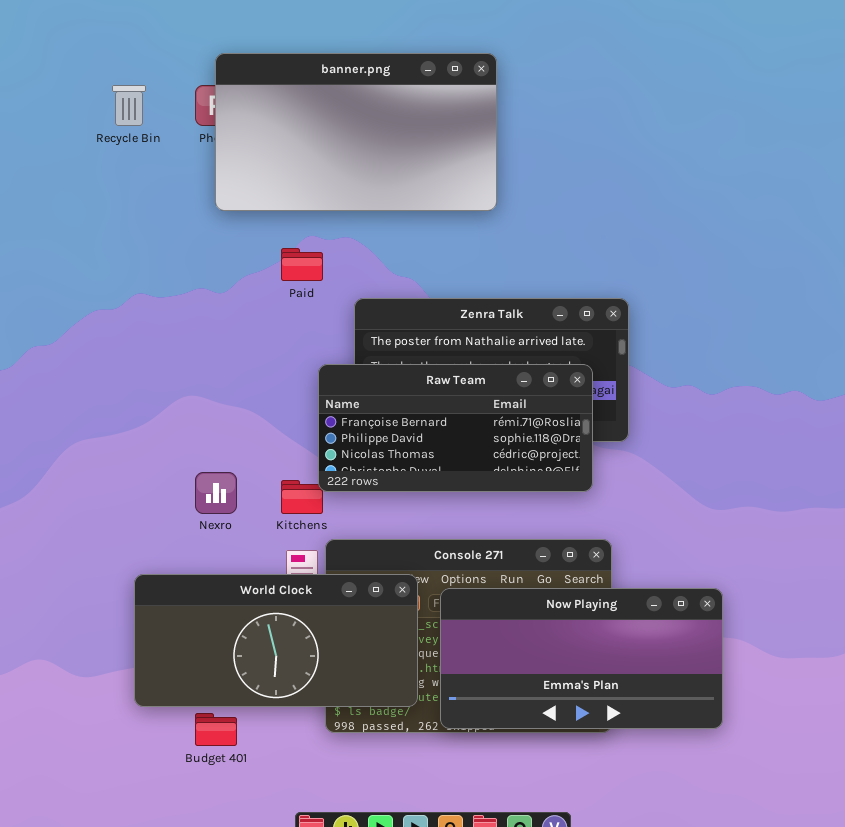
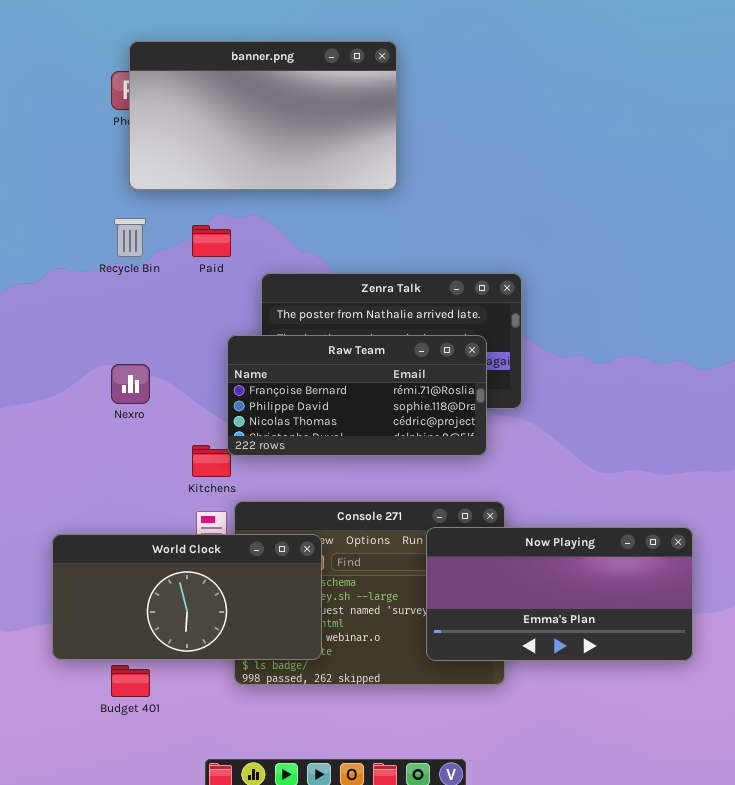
Recycle Bin: [112,85,146,126] -> [114,218,146,257], moved
Nexro: [195,472,237,514] -> [111,364,150,404], moved
Now Playing: [440,588,723,729] -> [426,527,693,661], moved

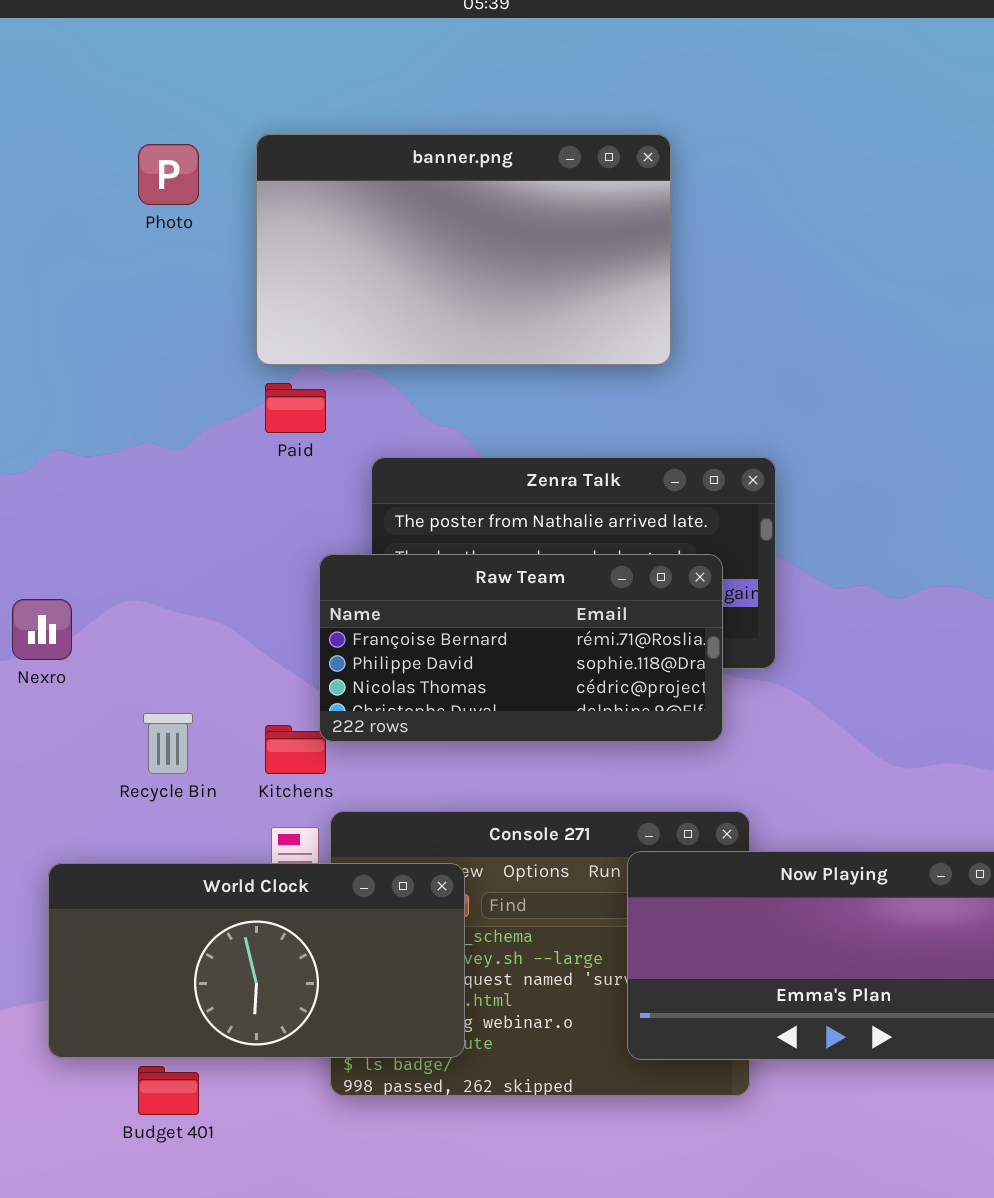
banner.png: [129,41,397,190] -> [256,134,671,365], moved
Recycle Bin: [114,218,146,257] -> [143,713,193,774], moved
Nexro: [111,364,150,404] -> [12,599,72,660], moved

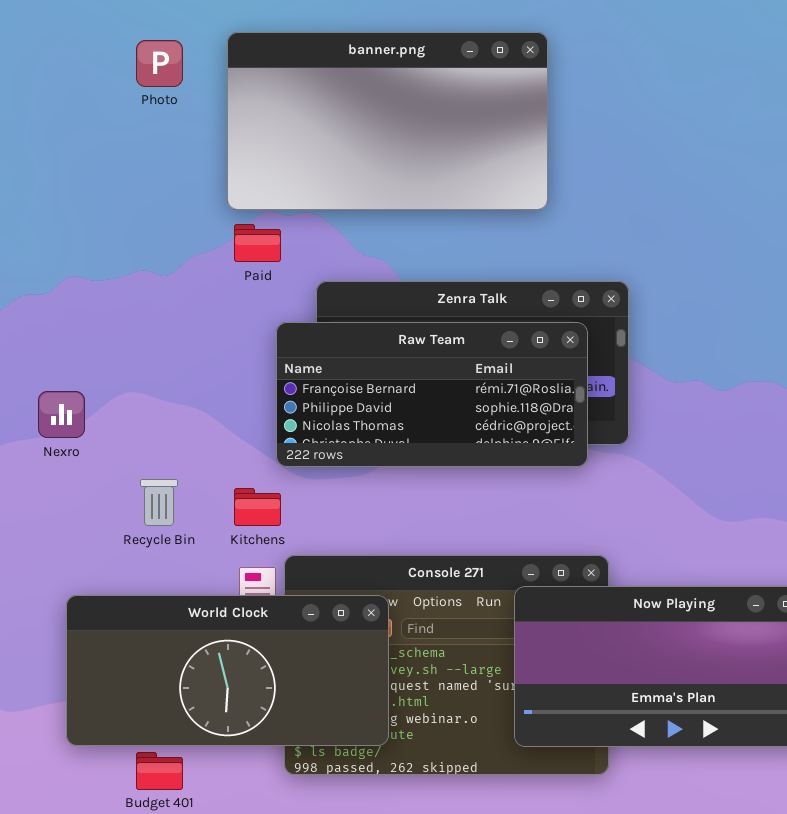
Raw Team: [319,554,723,742] -> [276,322,588,467], moved

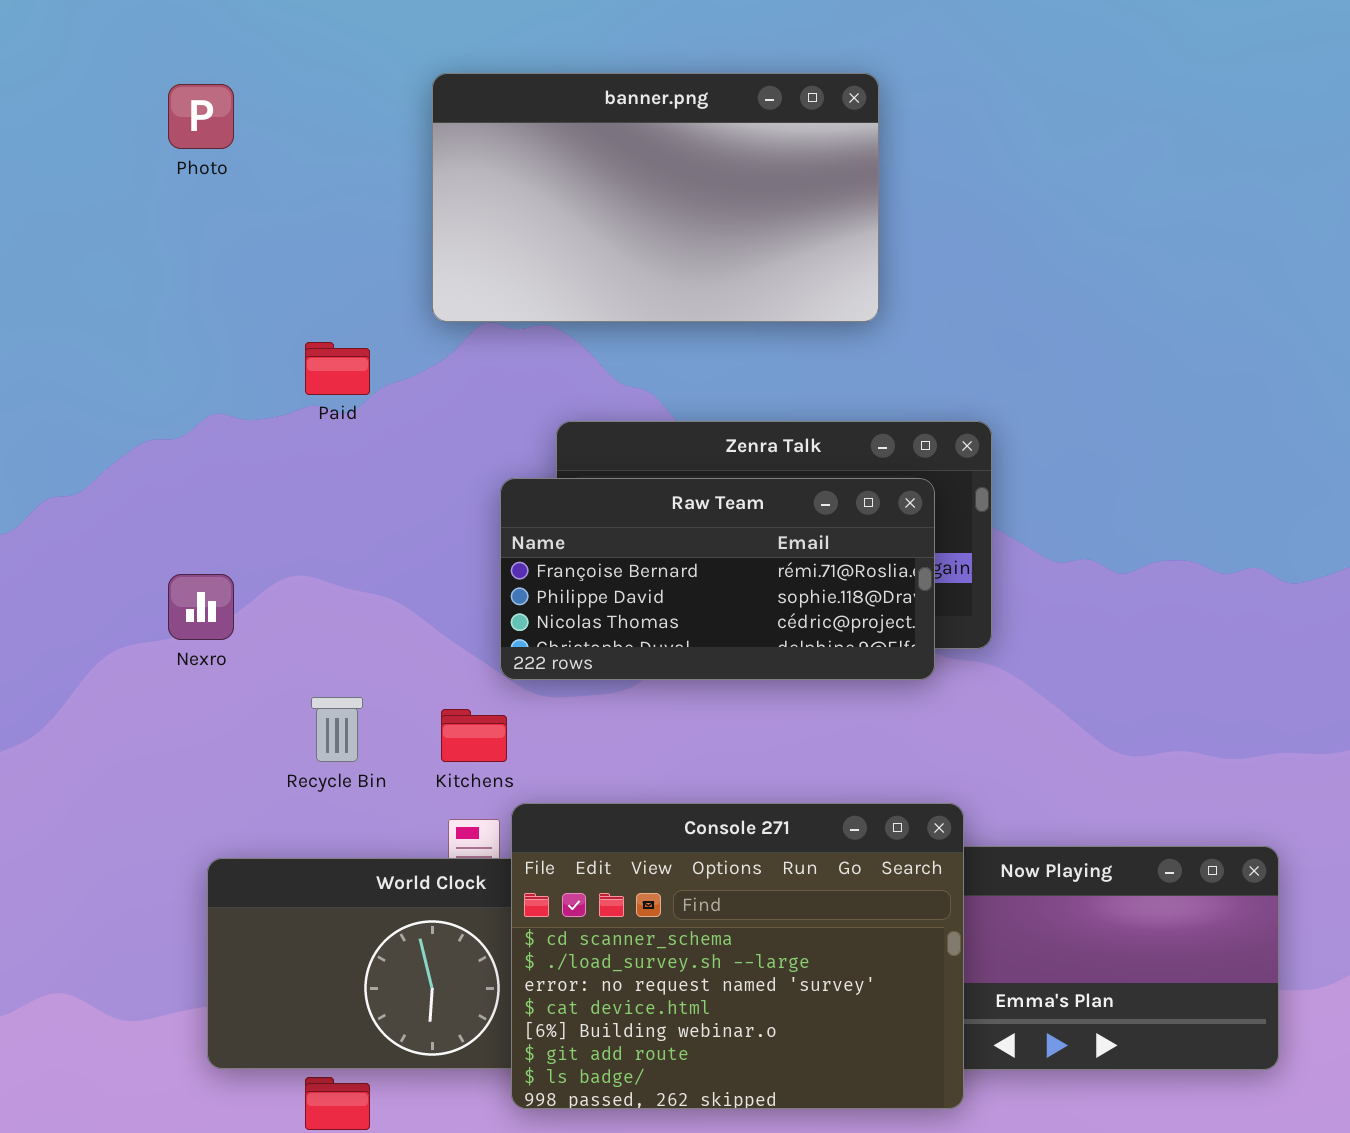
Photo: [136,40,183,87] -> [168,84,234,149], moved
Paid: [234,224,281,262] -> [305,342,370,395], moved
Console 271: [284,555,609,775] -> [511,803,964,1109], raised

